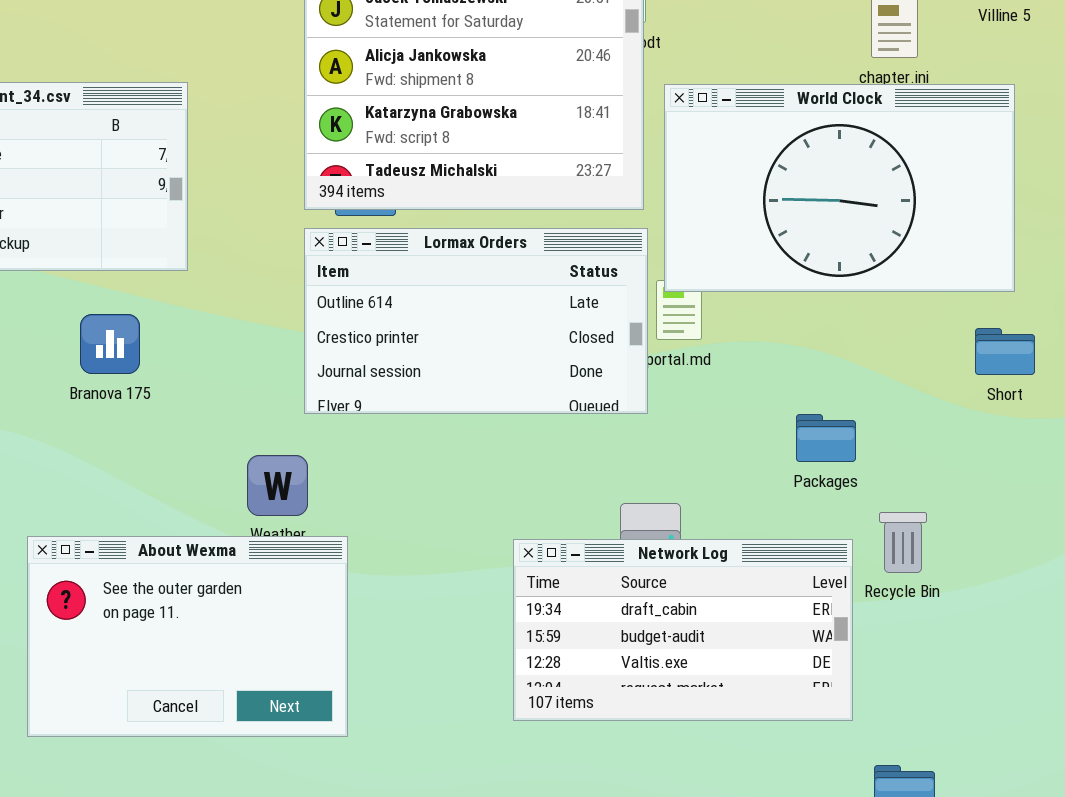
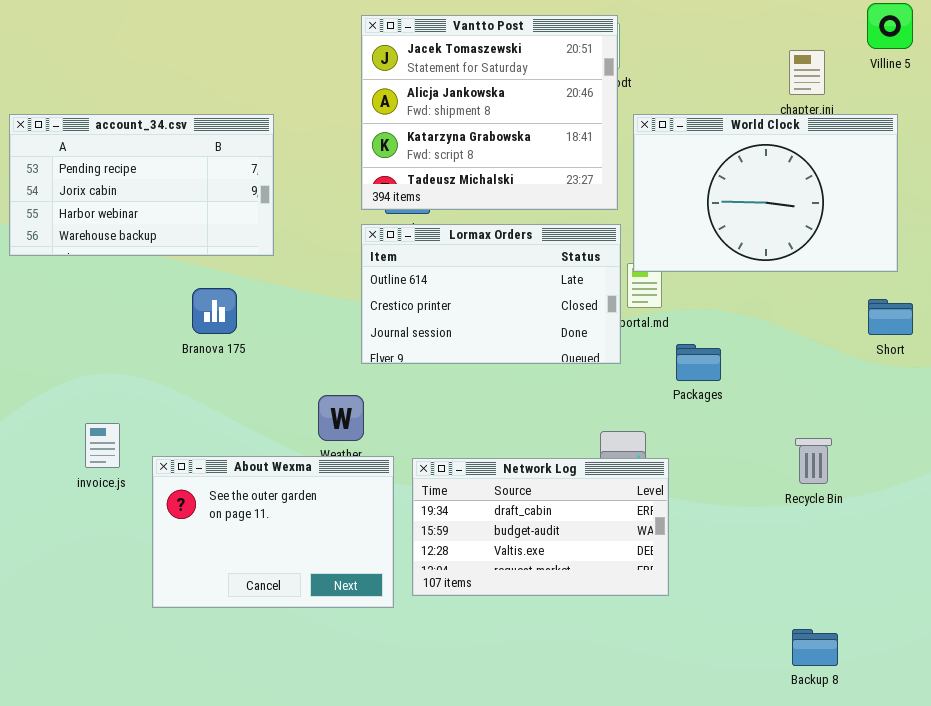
Packages: [796,414,856,462] -> [676,344,721,381], moved
Network Log: [513,539,853,721] -> [412,458,669,596], moved

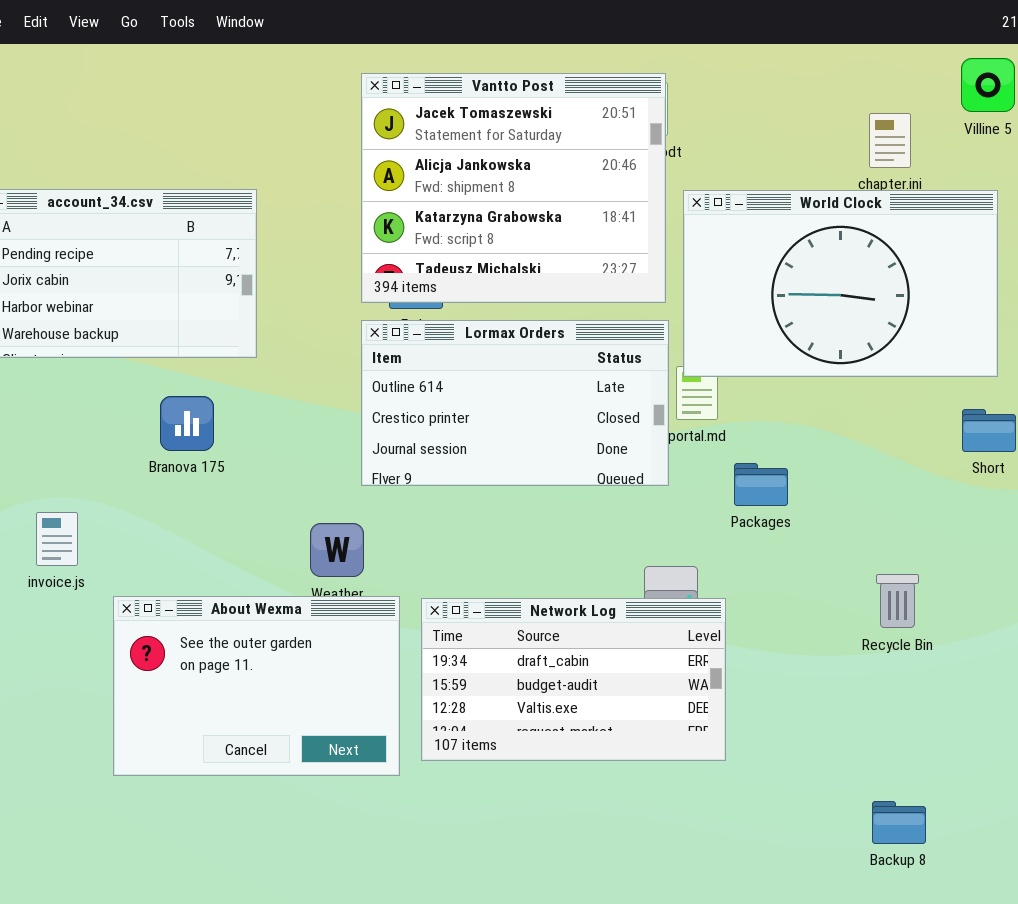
invoice.js: [85,423,120,468] -> [36,512,78,566], moved

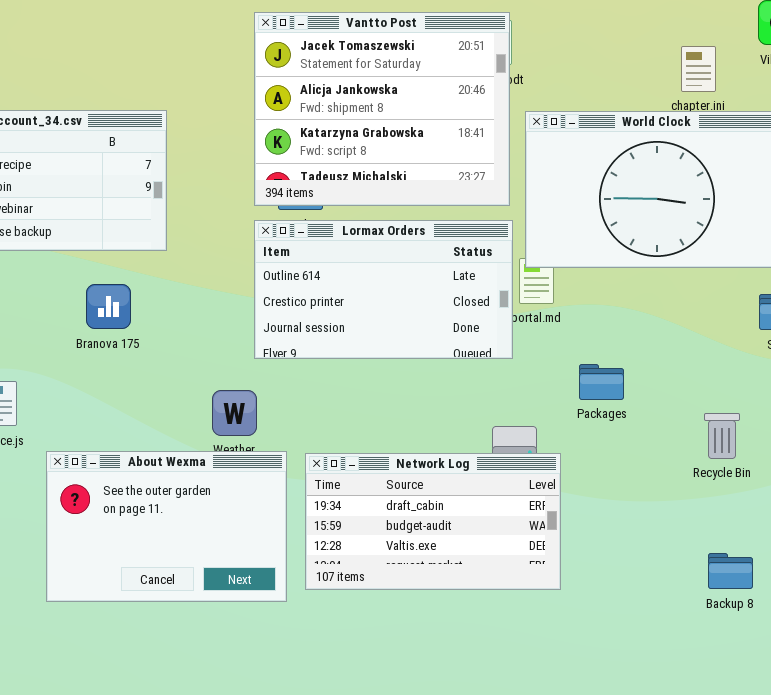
Packages: [734,463,788,506] -> [579,364,624,400], moved
Recycle Bin: [876,574,919,628] -> [704,413,740,459], moved
Backup 8: [872,801,926,844] -> [708,553,753,589], moved

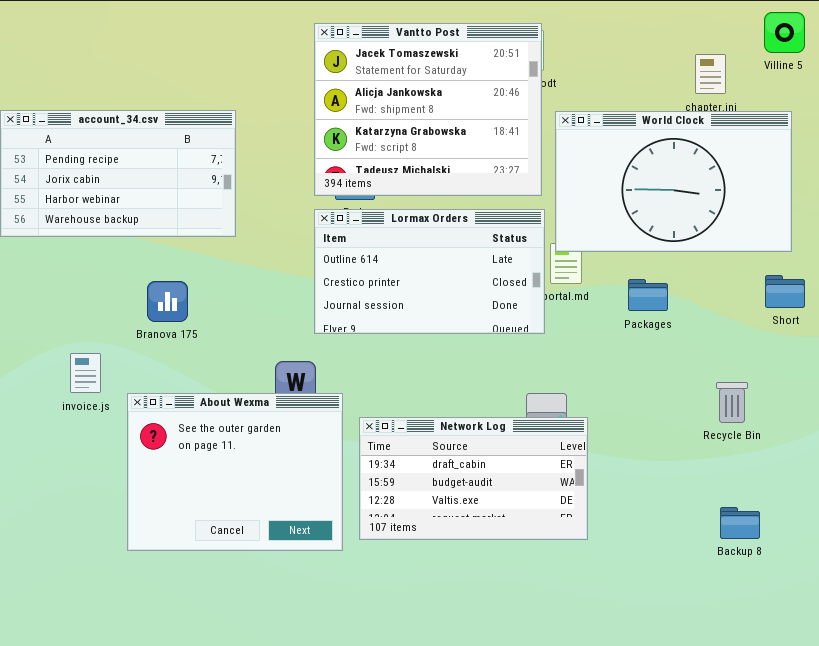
Branova 175: [86,284,131,329] -> [147,281,188,322], moved
Packages: [579,364,624,400] -> [628,279,668,311], moved
About Wexma: [46,451,287,602] -> [127,393,343,551], resized

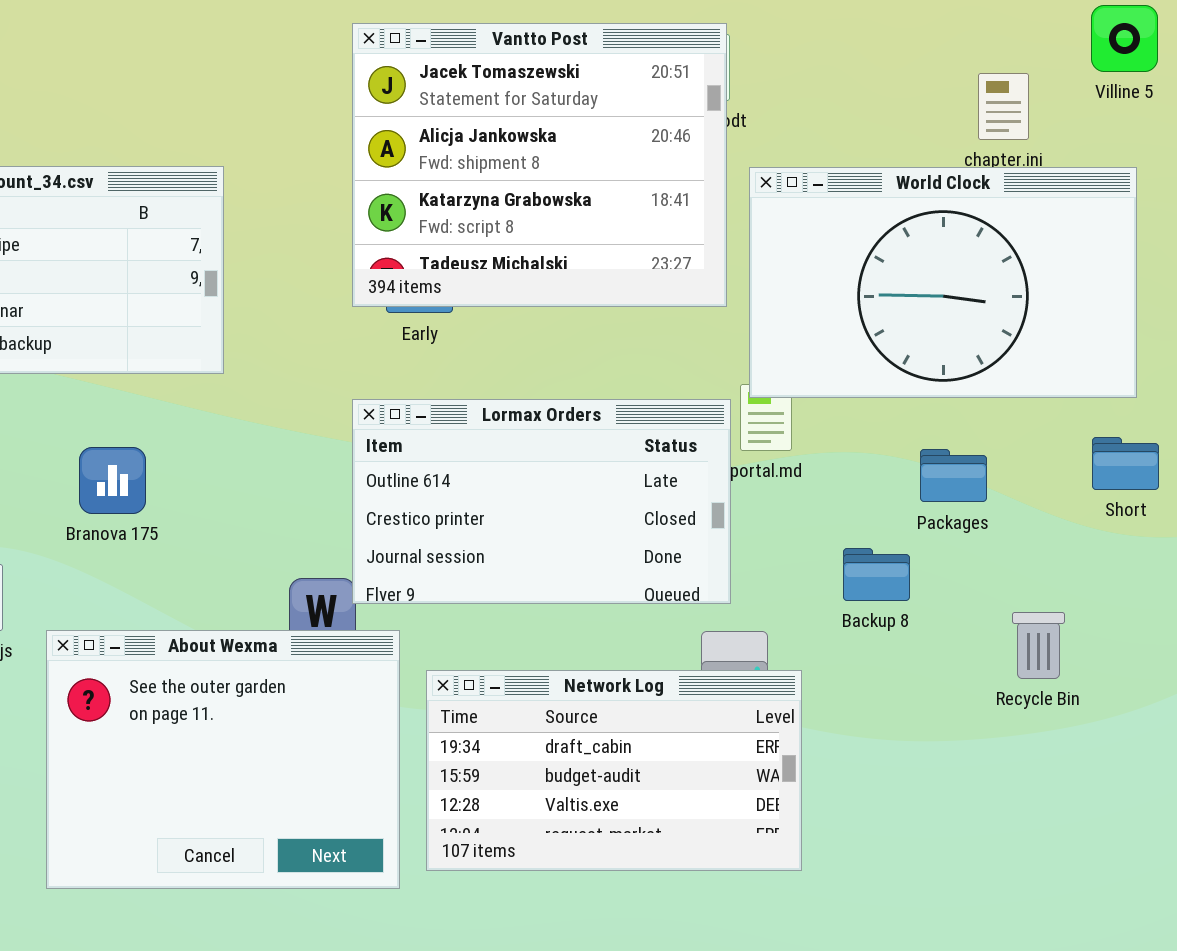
Lormax Orders: [314,209,545,334] -> [352,399,731,604], moved
Packages: [628,279,668,311] -> [920,449,987,502], moved
Backup 8: [720,507,760,539] -> [843,548,910,601], moved

